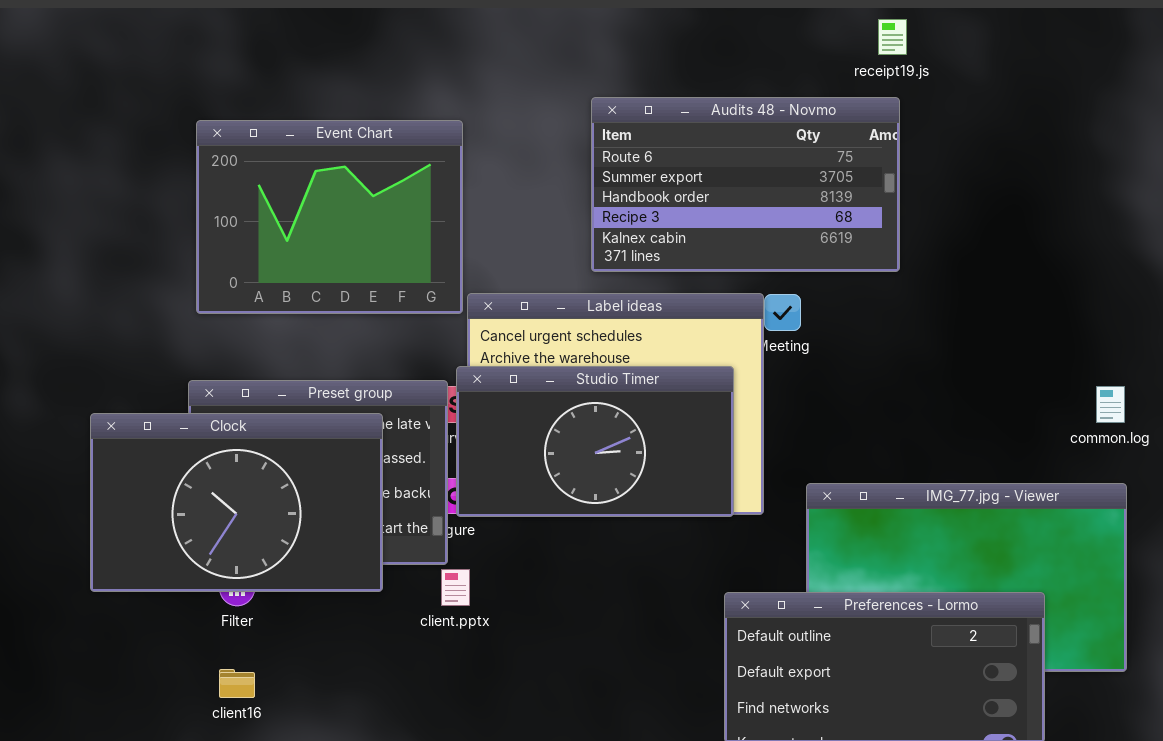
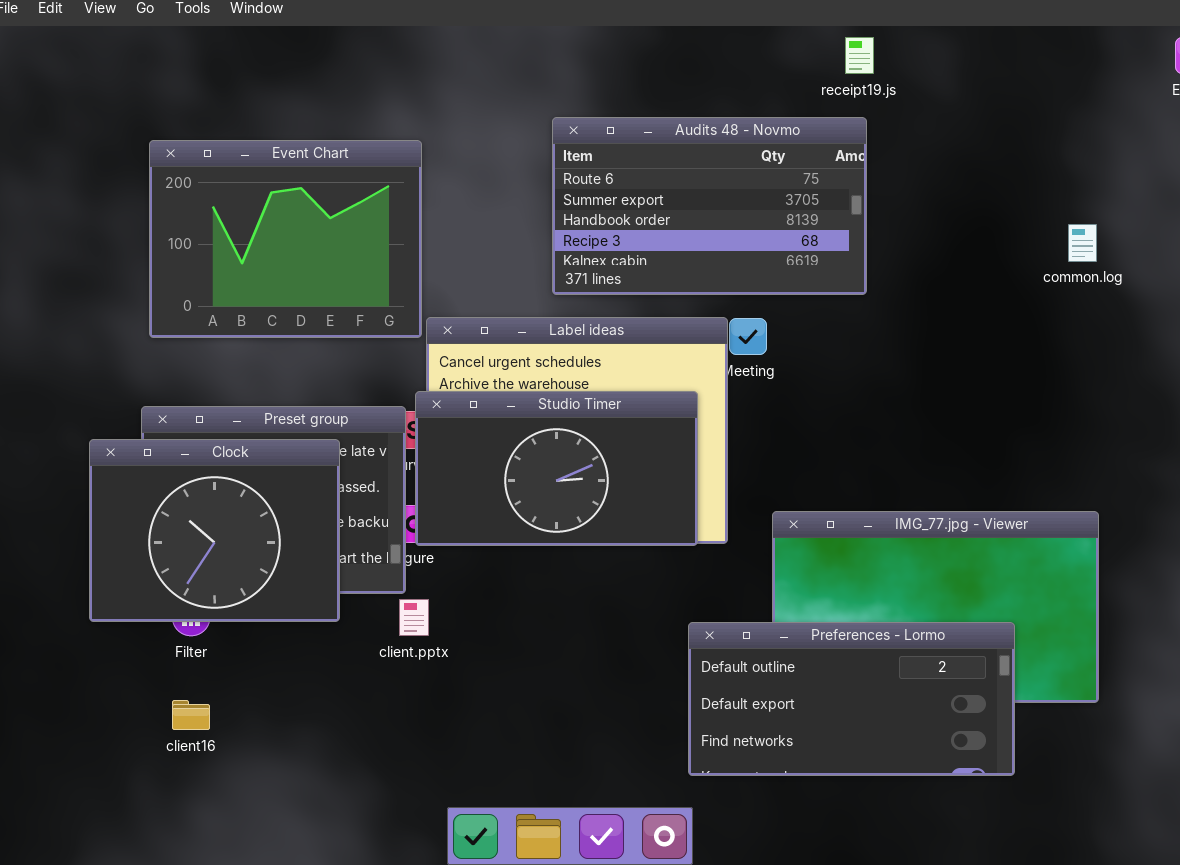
common.log: [1096,386,1125,423] -> [1068,224,1097,262], moved
Clock: [90,413,383,592] -> [89,439,340,622], resized

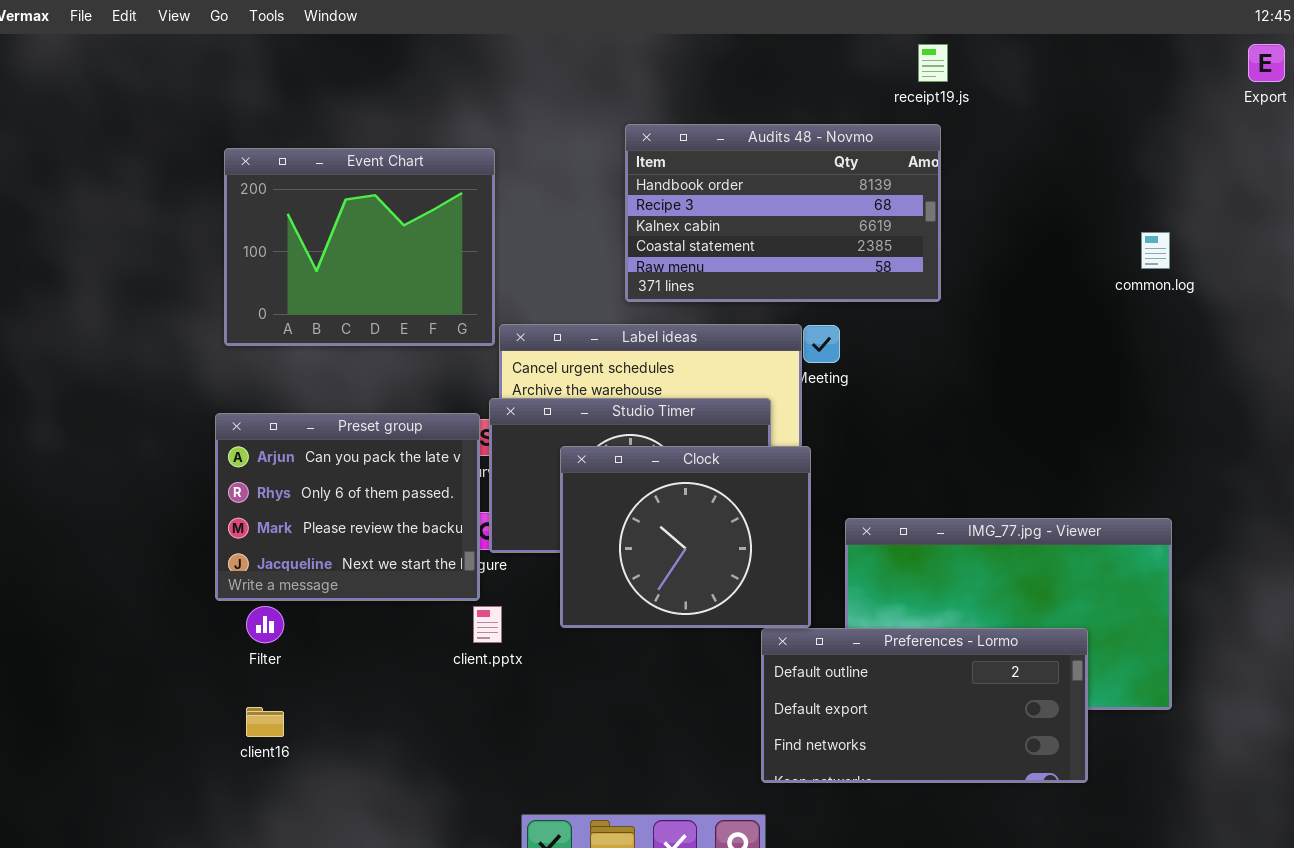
Audits 48 - Novmo: [552,117,867,295] -> [625,124,941,302], scrolled down 2 rows
Clock: [89,439,340,622] -> [560,446,811,628], moved

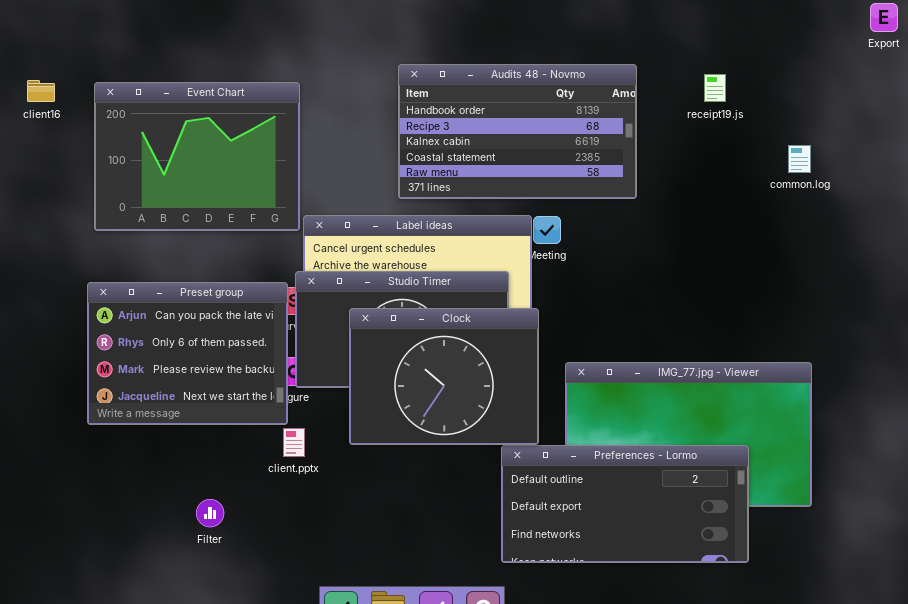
receipt19.js: [918,44,948,82] -> [704,74,726,102], moved
Filter: [246,606,284,643] -> [196,499,224,527], moved
client16: [246,707,284,737] -> [27,80,55,102], moved

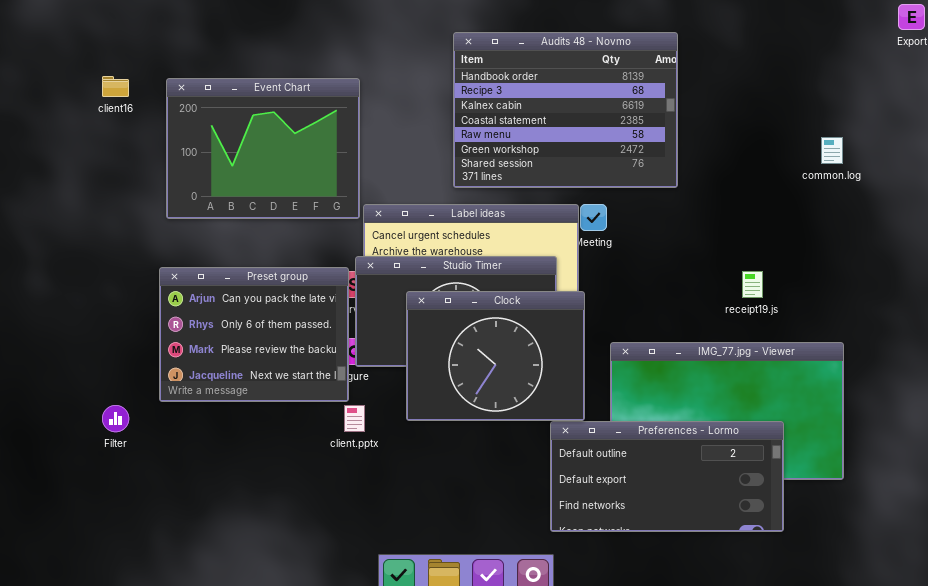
Audits 48 - Novmo: [398,64,637,199] -> [453,32,678,188], resized
receipt19.js: [704,74,726,102] -> [742,271,763,298], moved
Filter: [196,499,224,527] -> [102,405,129,432], moved

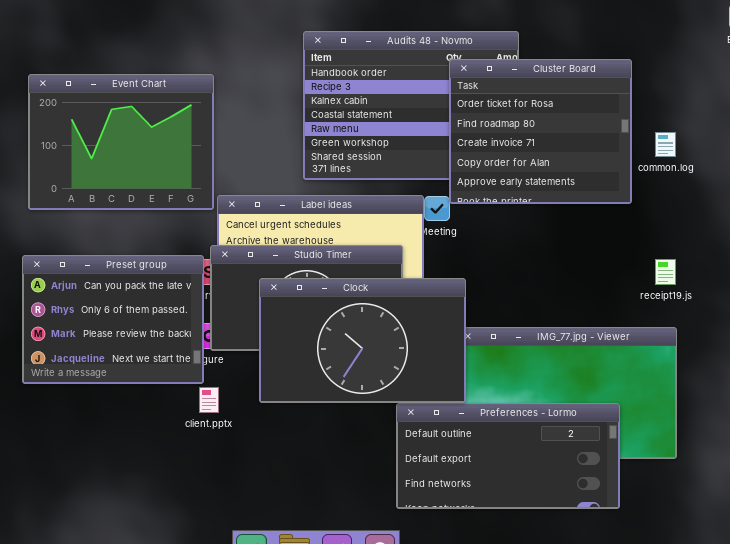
Cluster Board: none -> [449,59,632,204], opened
receipt19.js: [742,271,763,298] -> [655,259,676,285], moved
Clock: [406,291,585,421] -> [259,278,466,403], resized

